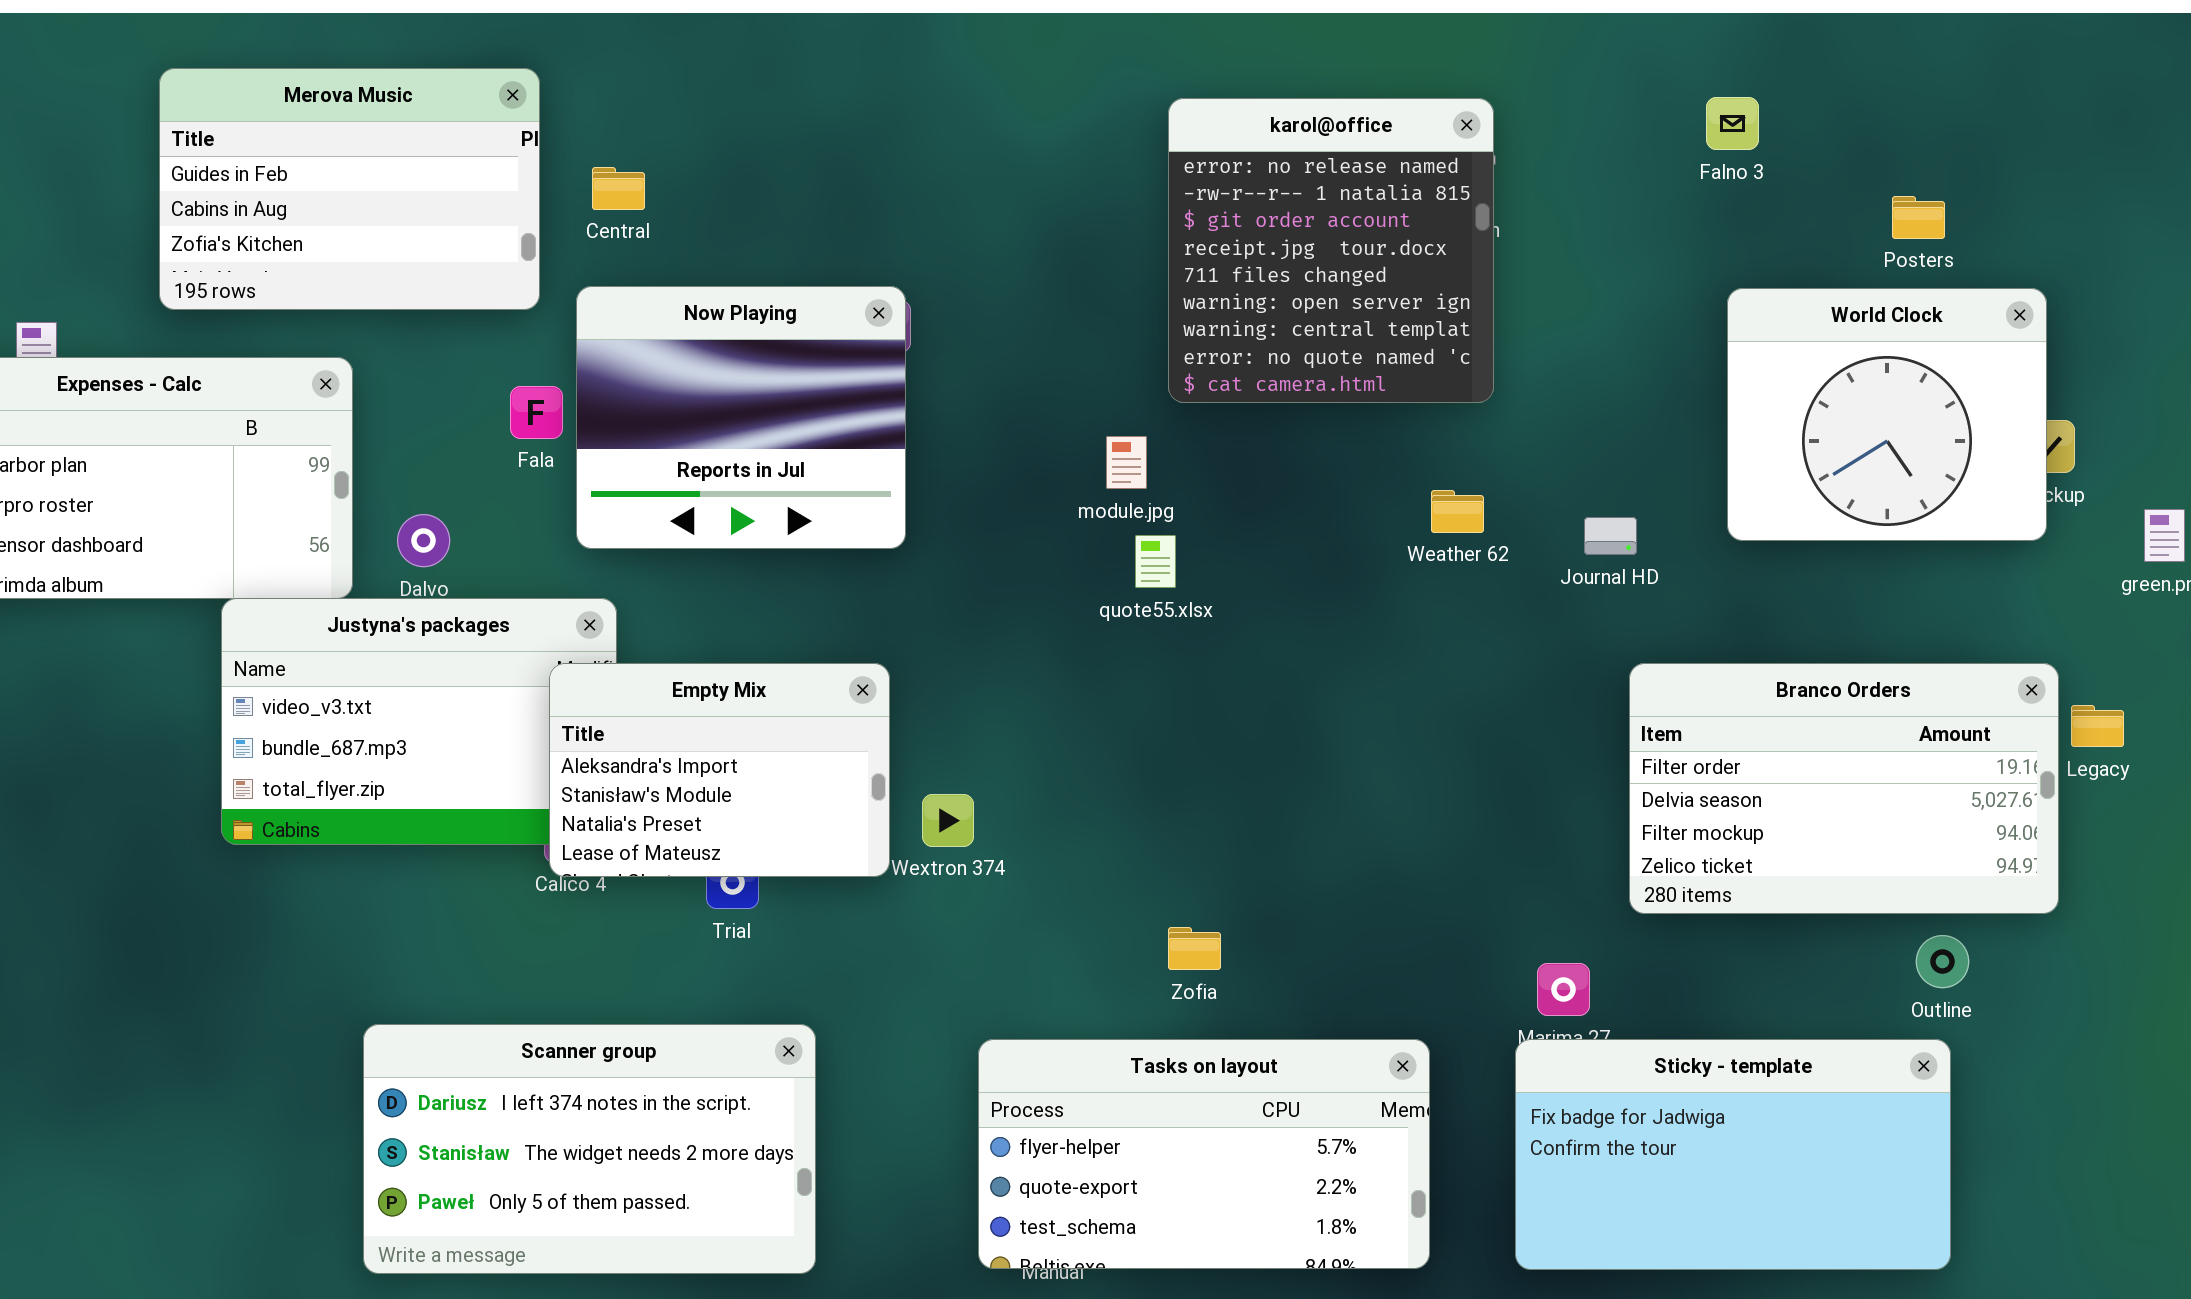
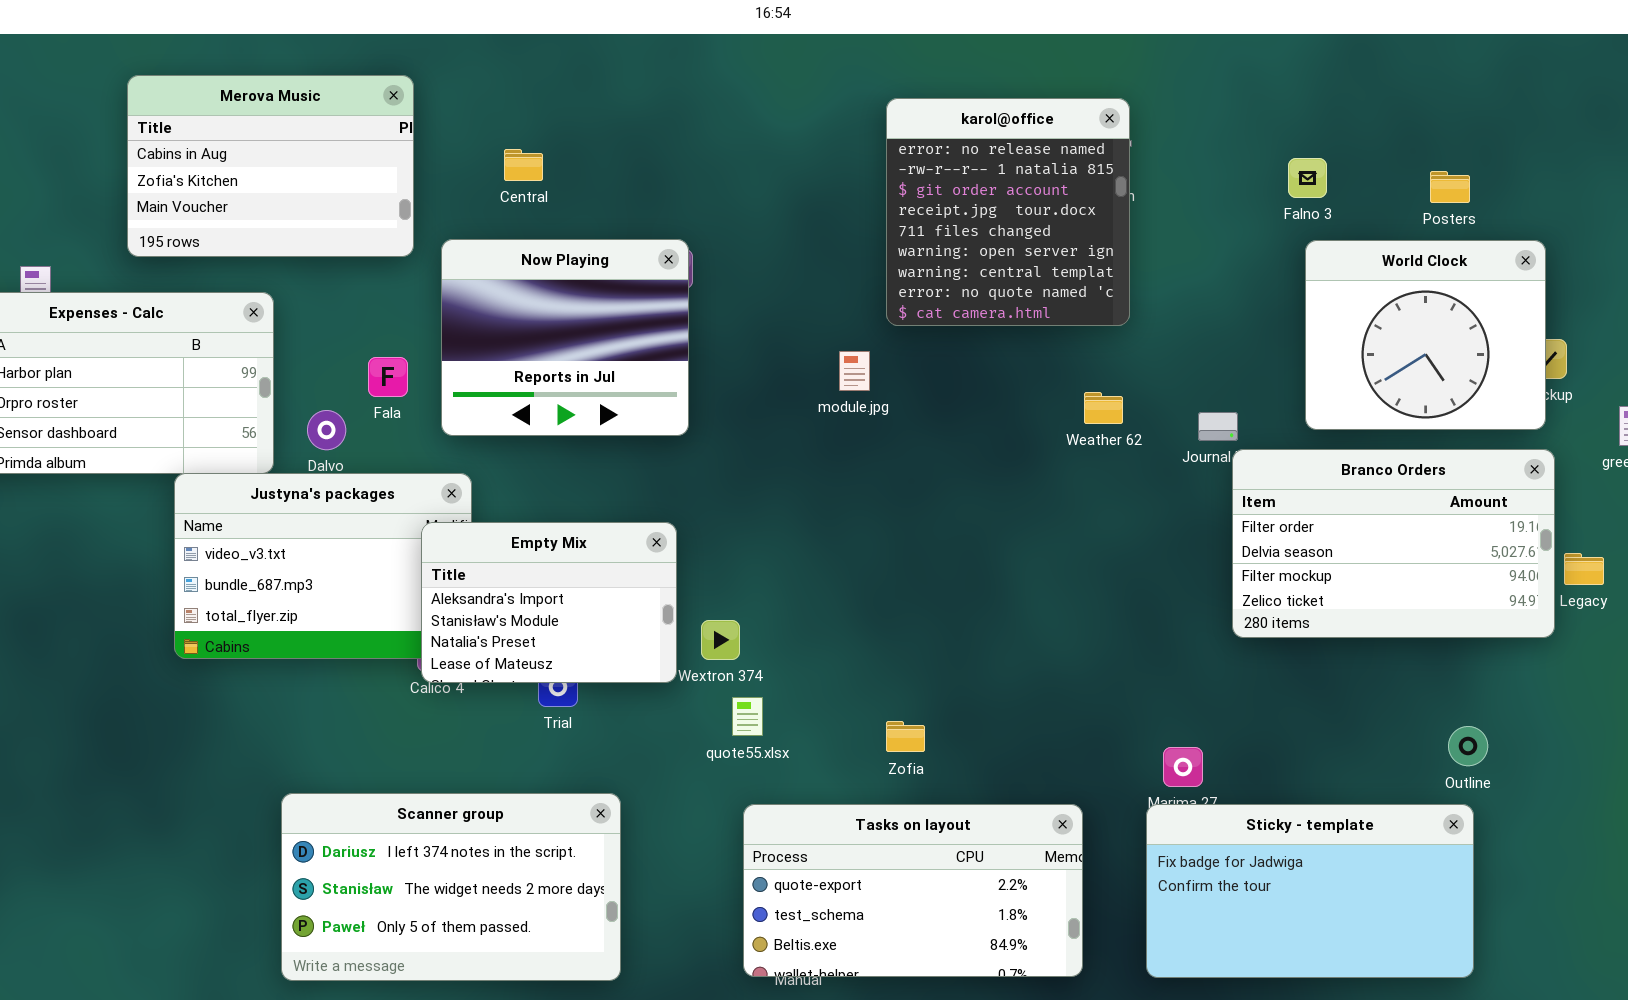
Merova Music: [159,68,540,310] -> [127,75,414,257], scrolled down 1 row
Falno 3: [1706,97,1759,150] -> [1288,158,1327,198], moved
Central: [592,167,645,210] -> [504,149,543,181], moved
Fala: [510,386,563,439] -> [368,357,408,397], moved
quote55.xlsx: [1135,535,1176,588] -> [732,697,763,736], moved
Branco Orders: [1629,663,2059,914] -> [1232,449,1555,638], moved
Tasks on layout: [978,1039,1430,1269] -> [743,804,1083,977], scrolled down 1 row

